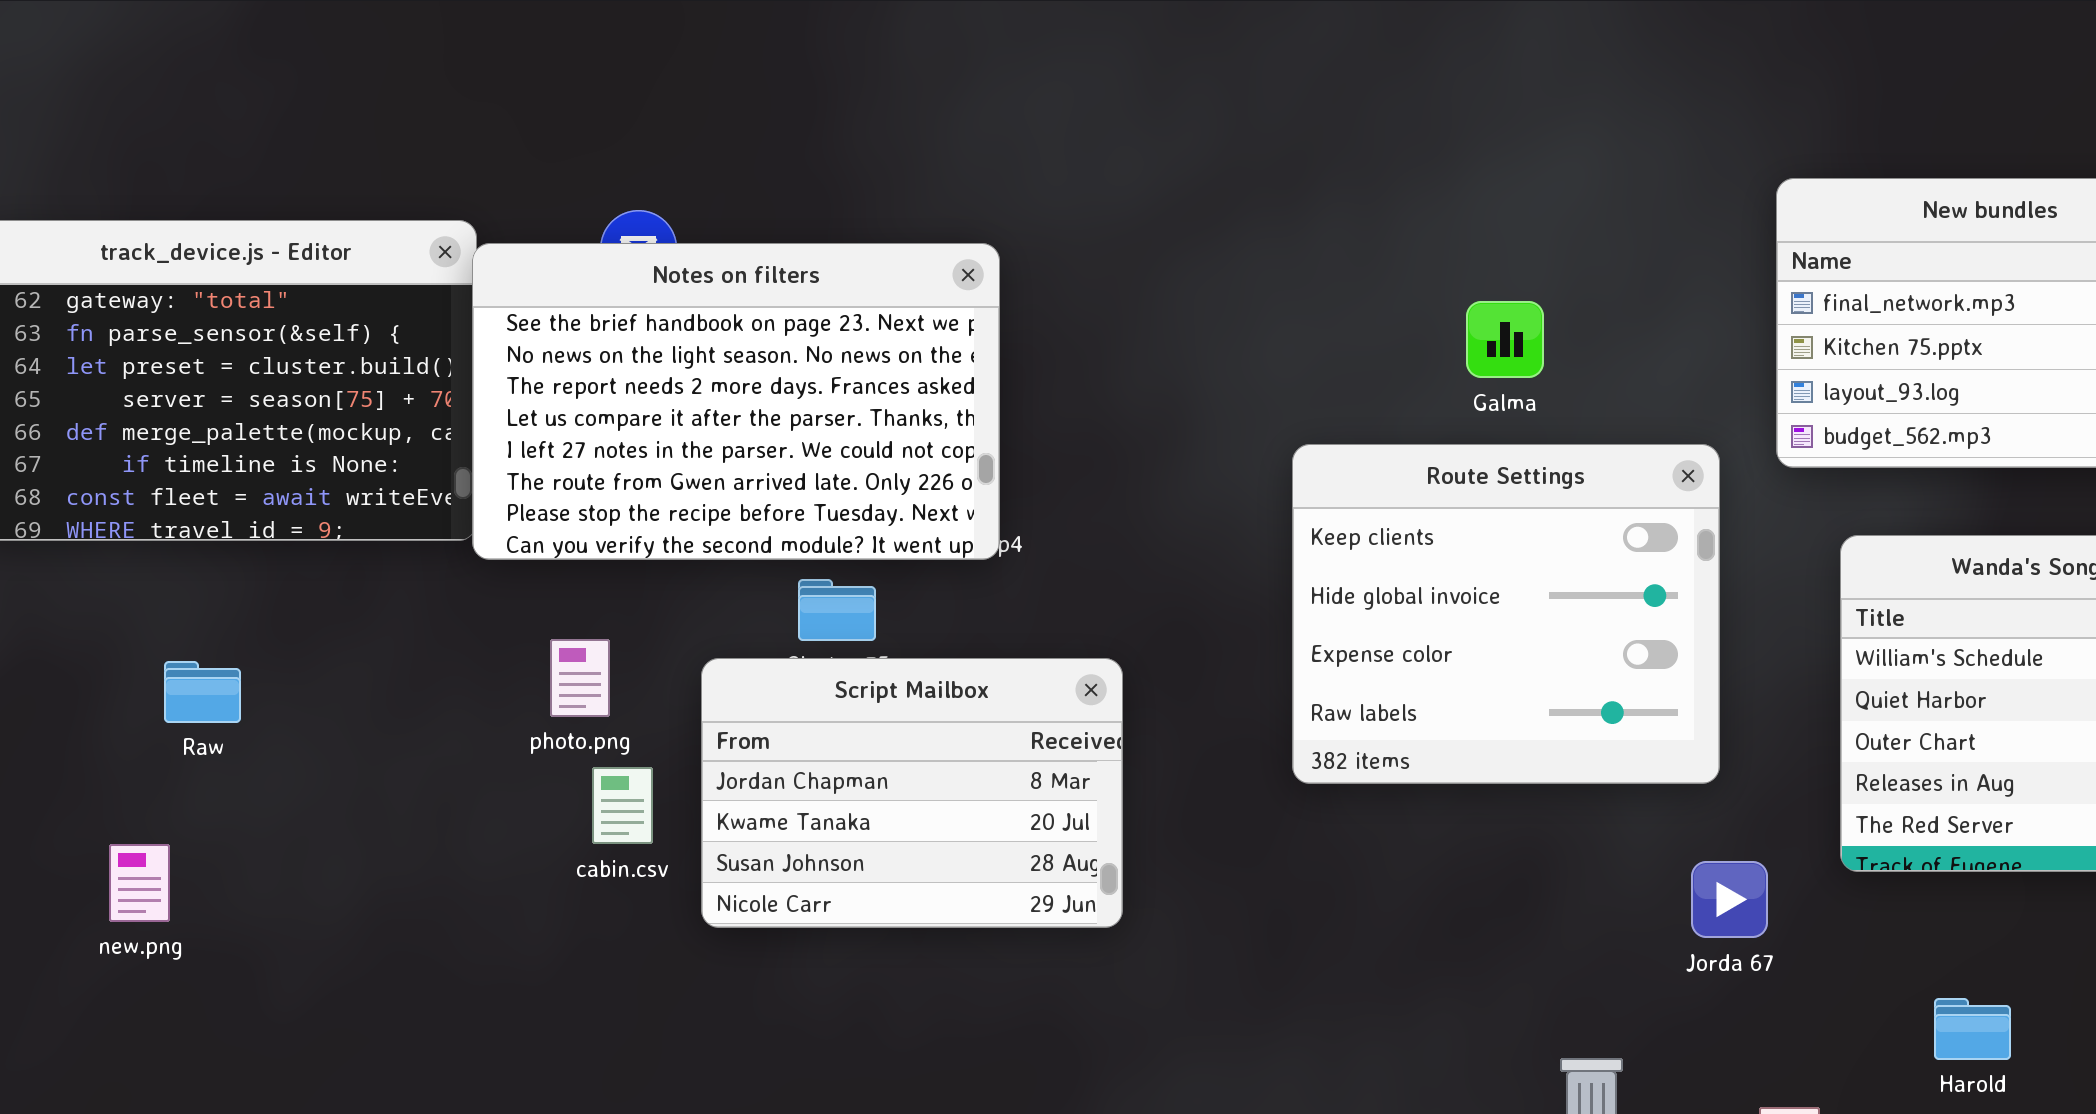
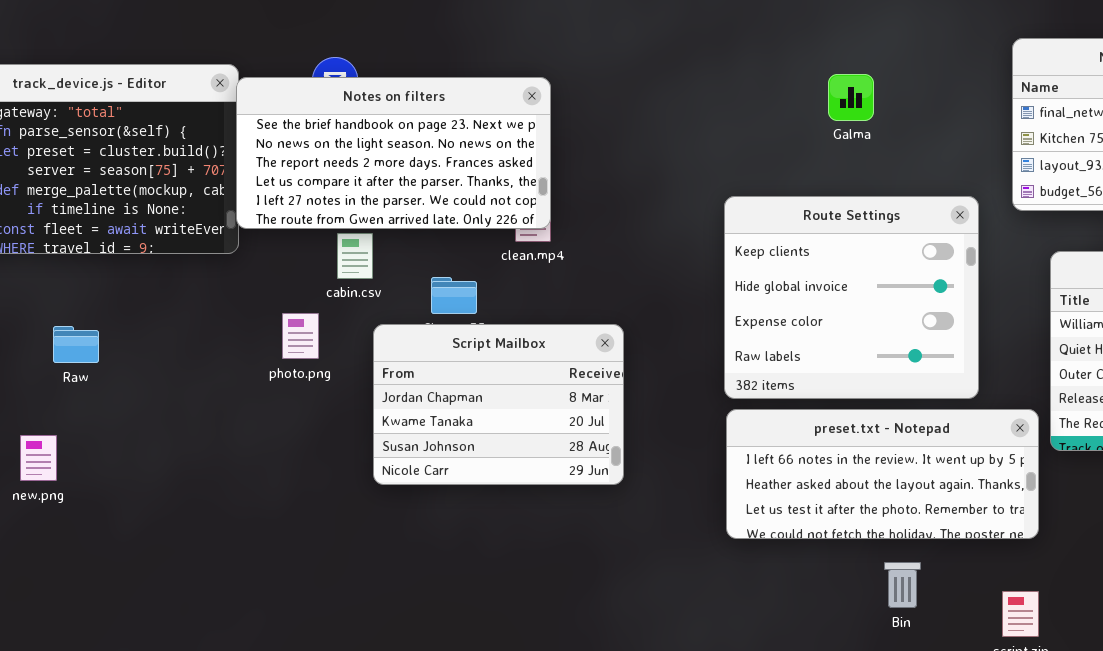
Notes on filters: [472,243,1000,560] -> [236,77,551,229], resized
Galma: [1466,301,1544,378] -> [828,74,874,121], moved
cabin.csv: [592,767,653,844] -> [337,233,373,279], moved
preset.txt - Notepad: none -> [726,409,1039,539], opened

